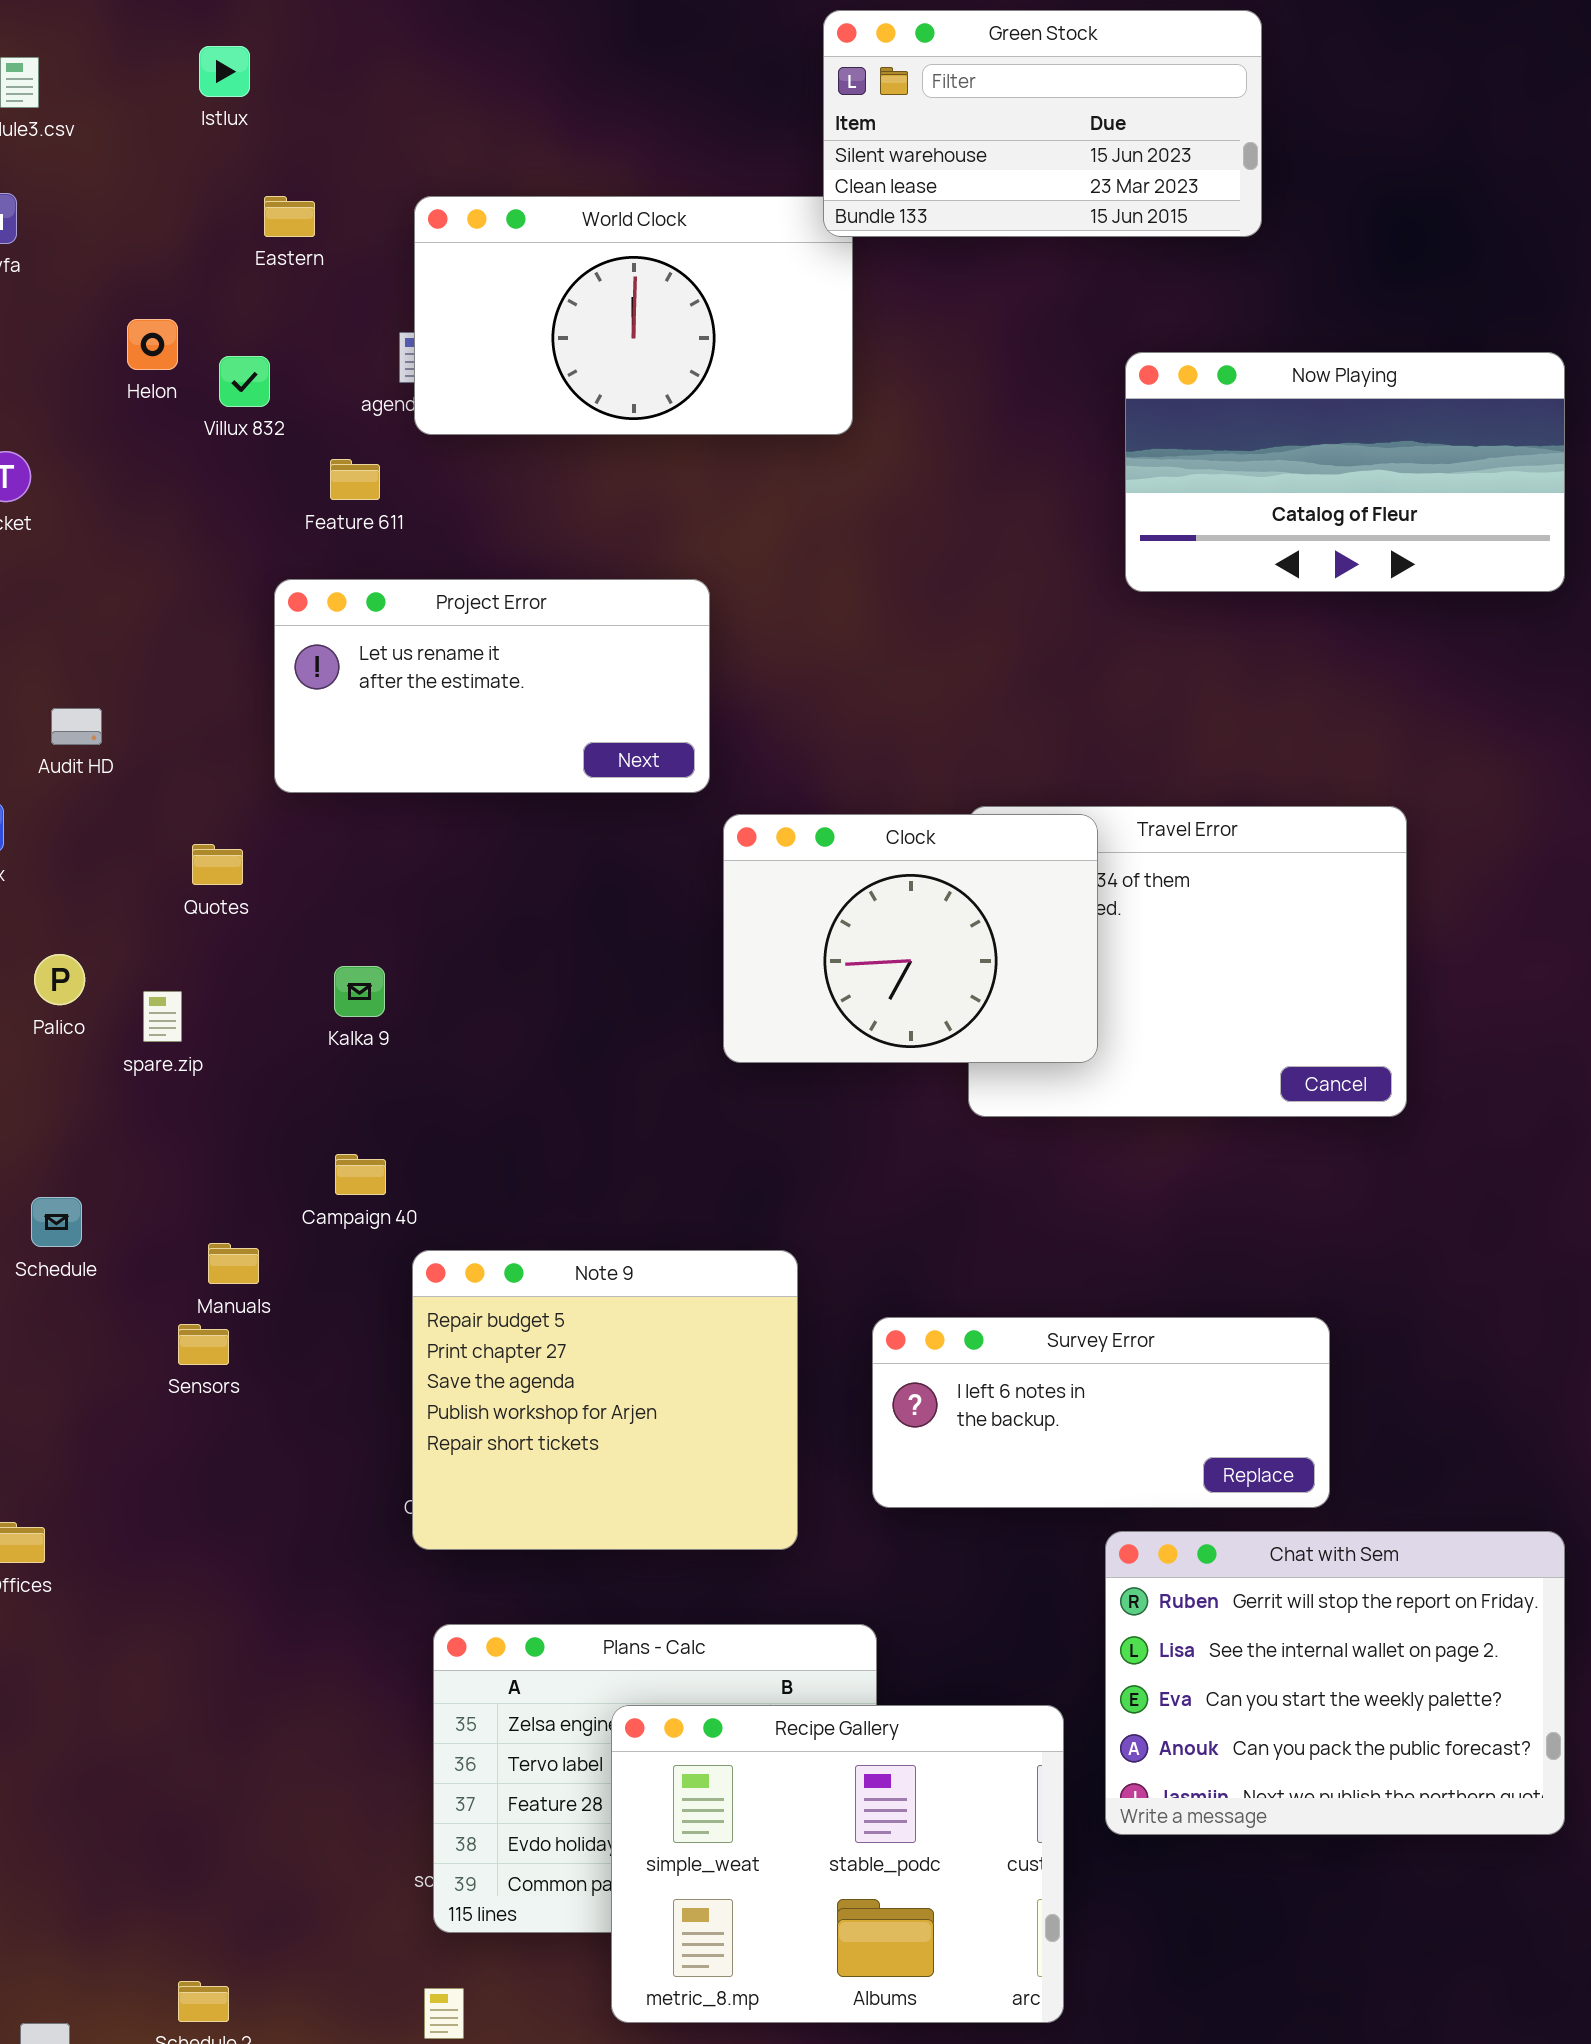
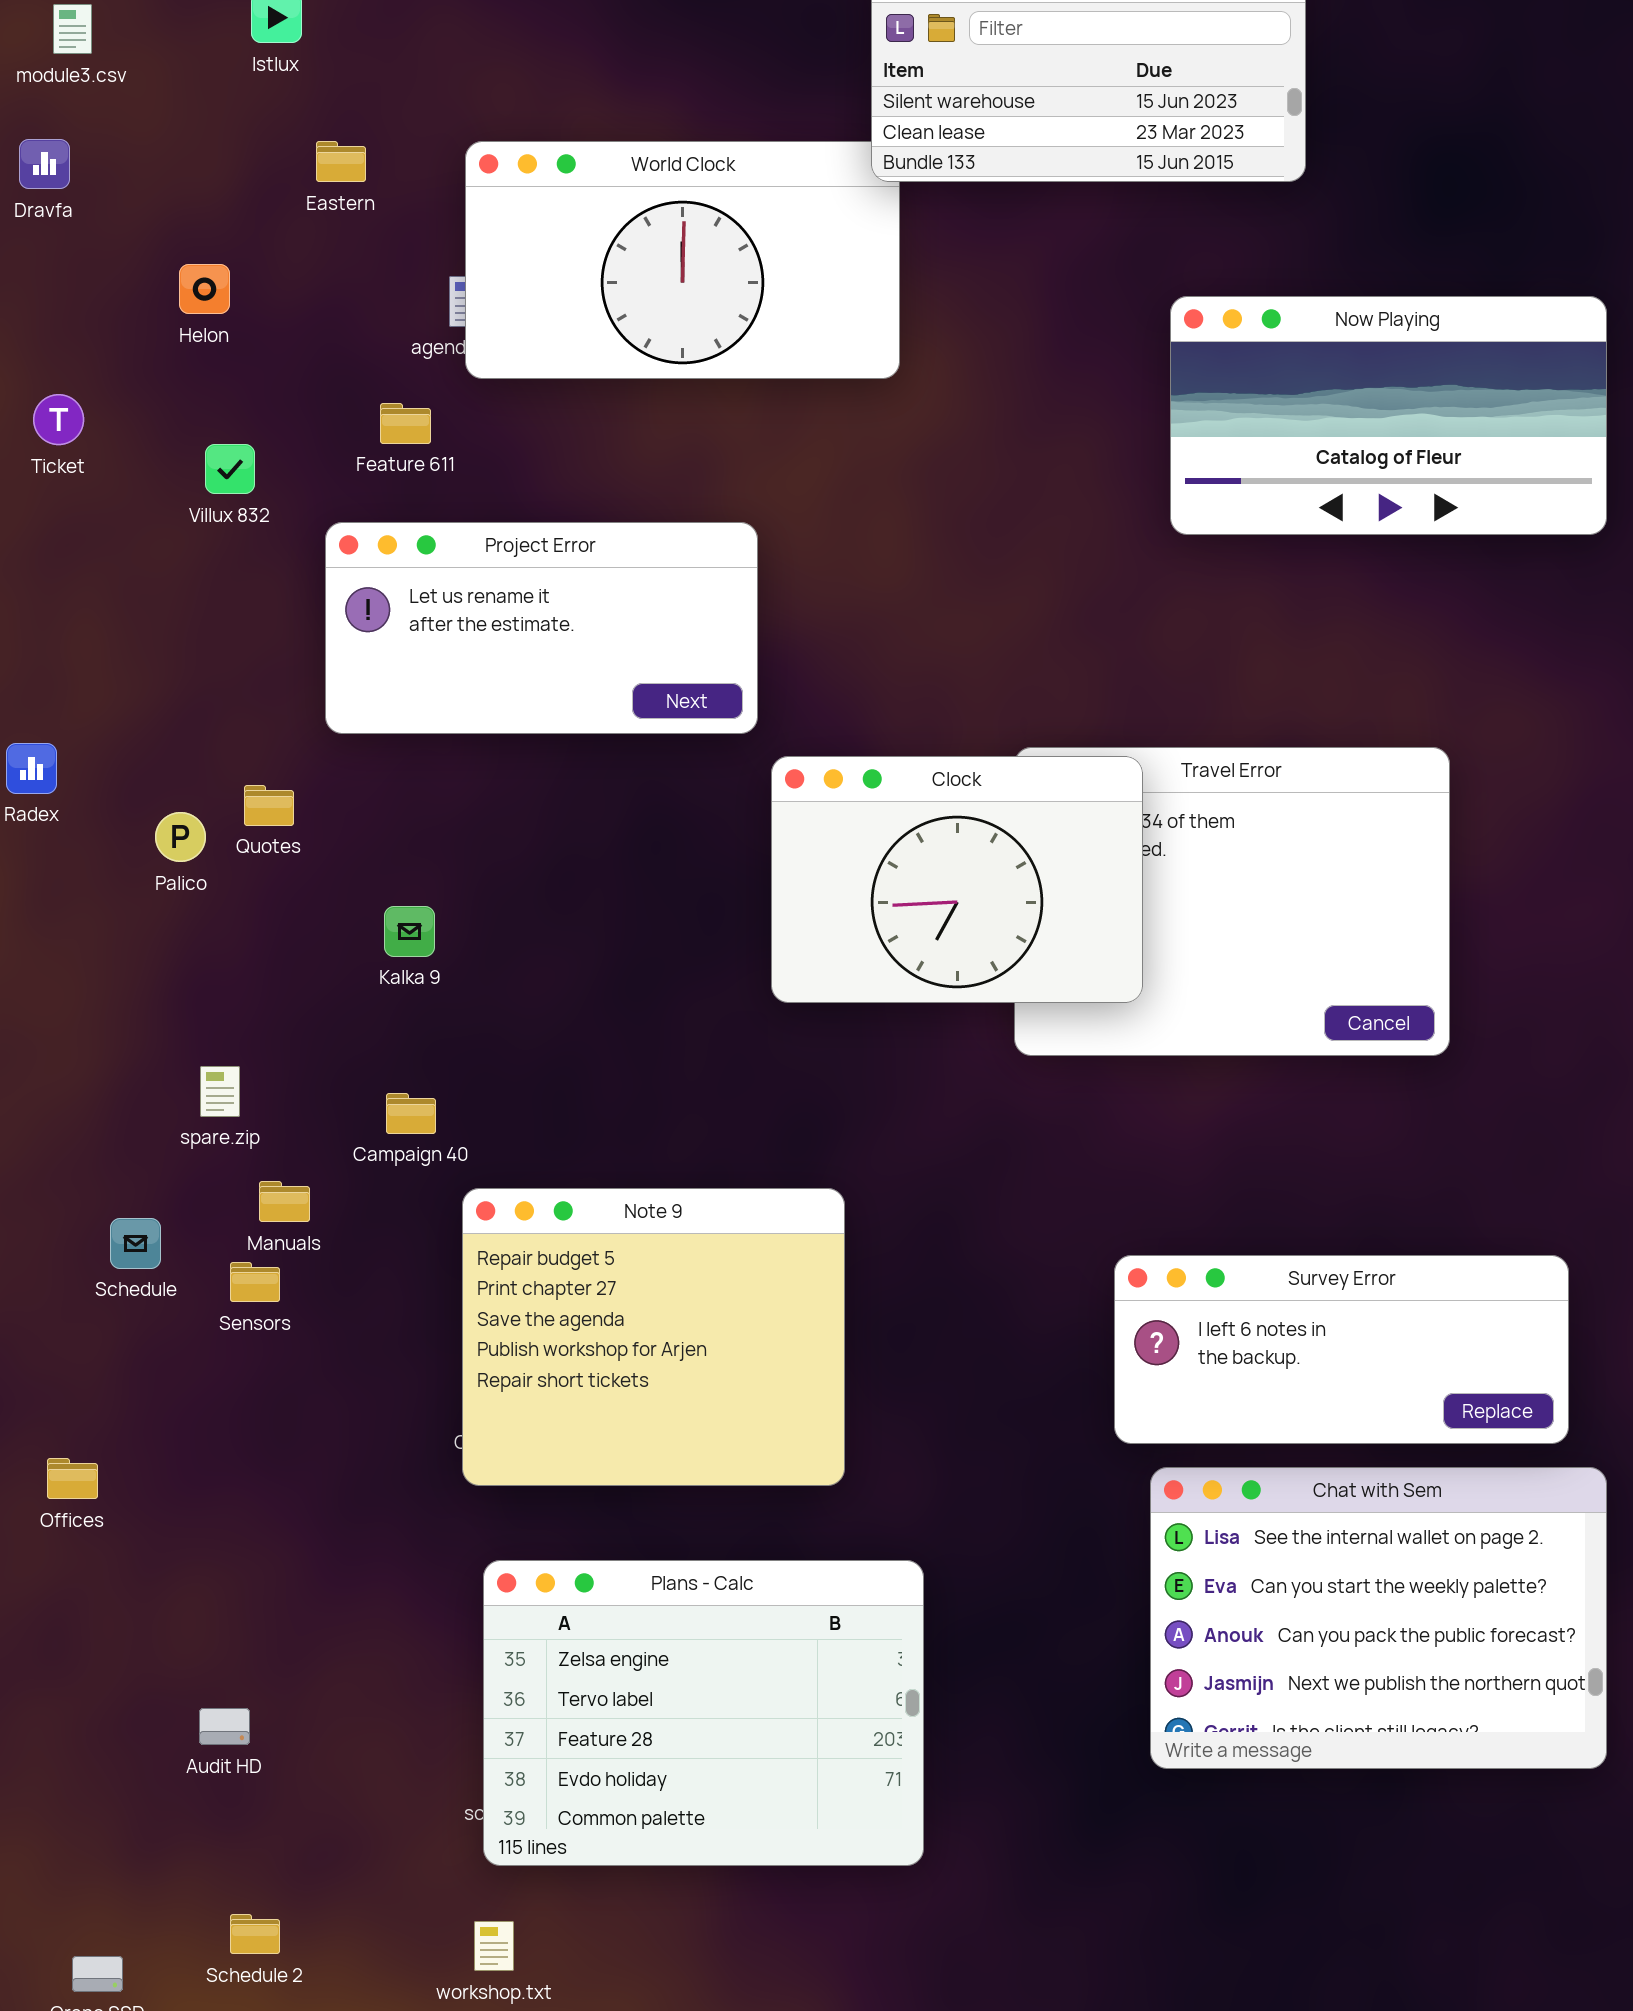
Villux 832: [219,356,270,407] -> [205,444,255,494], moved
Audit HD: [51,708,102,745] -> [199,1708,250,1745], moved
Palico: [34,954,85,1005] -> [155,812,206,862], moved
spare.zip: [143,991,182,1042] -> [200,1066,240,1117], moved
Schedule: [31,1197,82,1247] -> [110,1218,161,1269], moved
Survey Error: [872,1317,1330,1508] -> [1114,1255,1569,1444], moved
Chat with Sem: [1105,1531,1565,1835] -> [1150,1467,1607,1769], scrolled down 1 row
Recipe Gallery: [611,1705,1064,2023] -> none, closed

